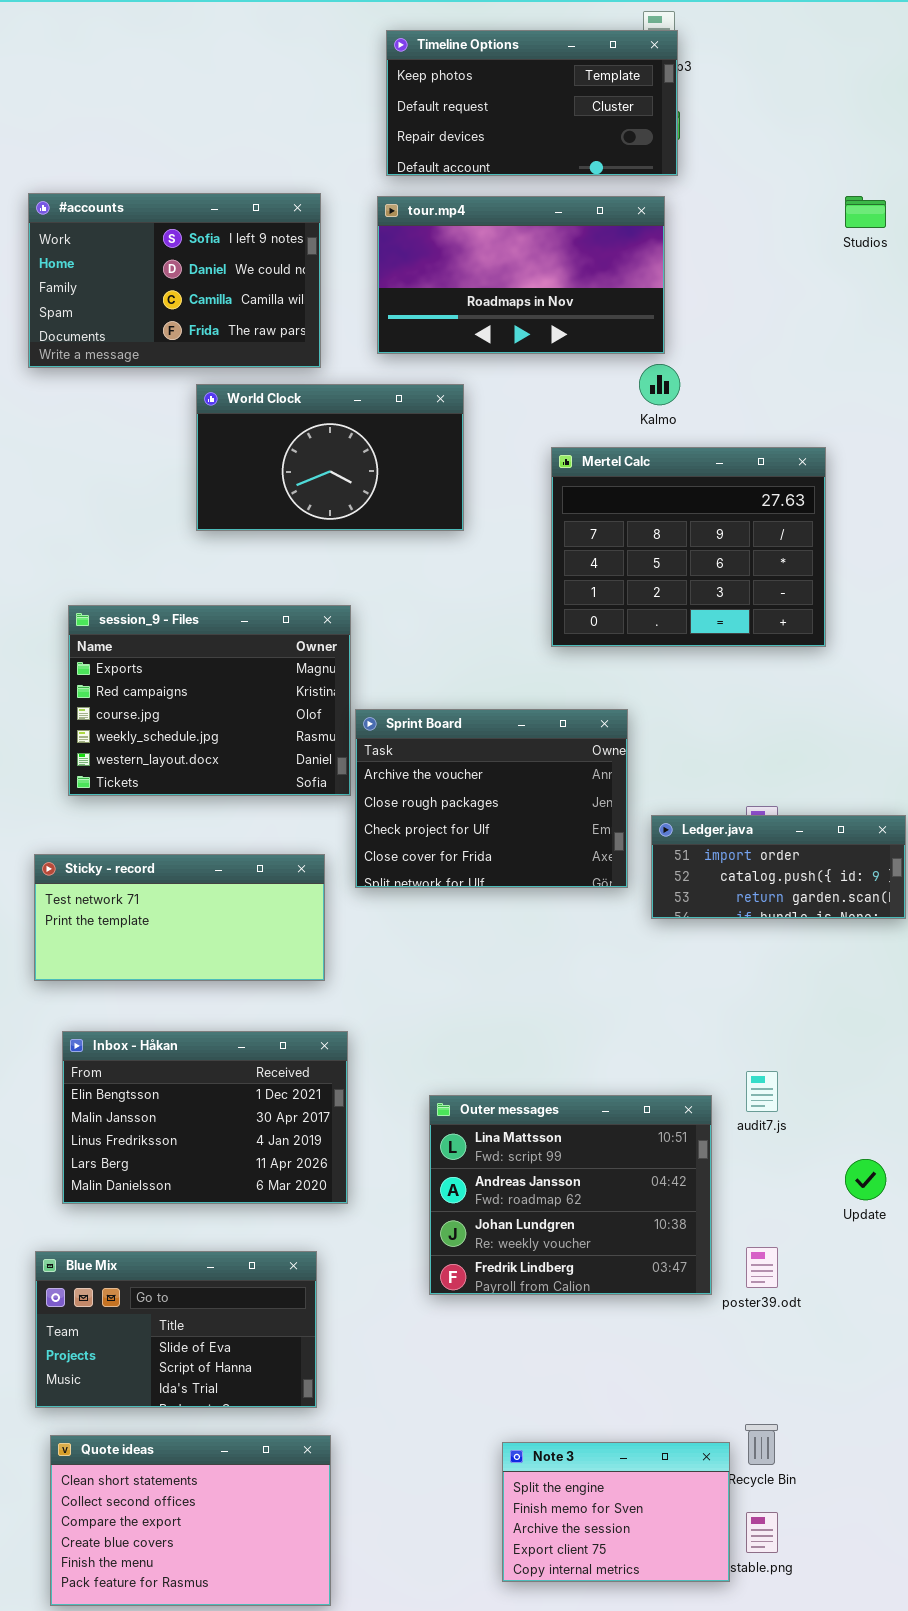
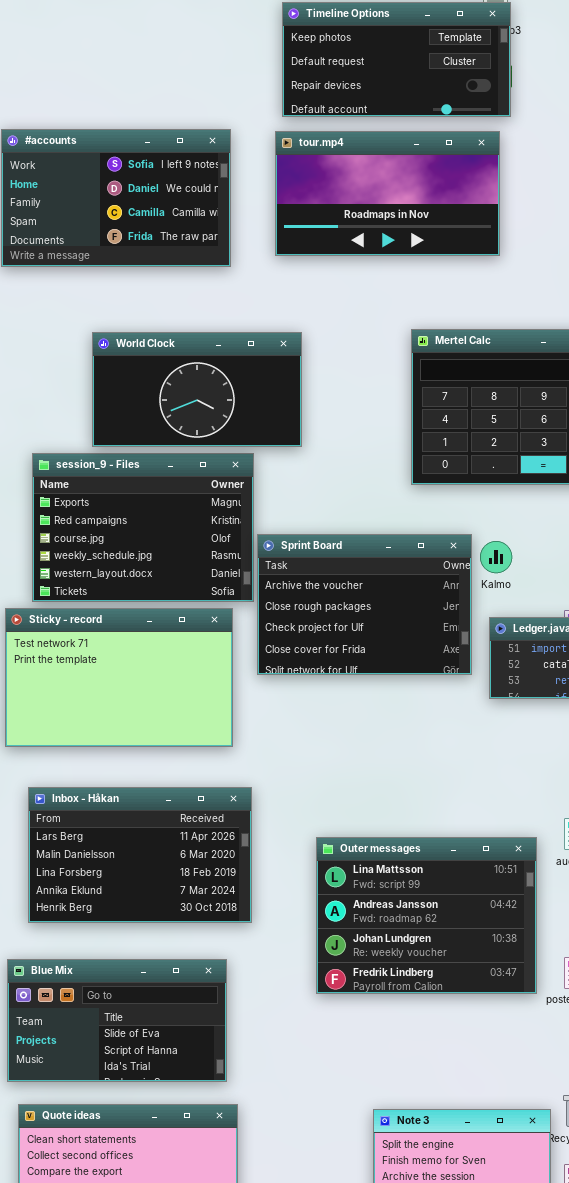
Kalmo: [639,364,680,405] -> [480,541,512,573], moved
World Clock: [196,384,464,531] -> [92,332,302,447], moved
Sticky - record: [34,854,325,981] -> [5,608,233,747], resized
Inbox - Håkan: [62,1031,348,1204] -> [28,787,252,923], scrolled down 3 rows

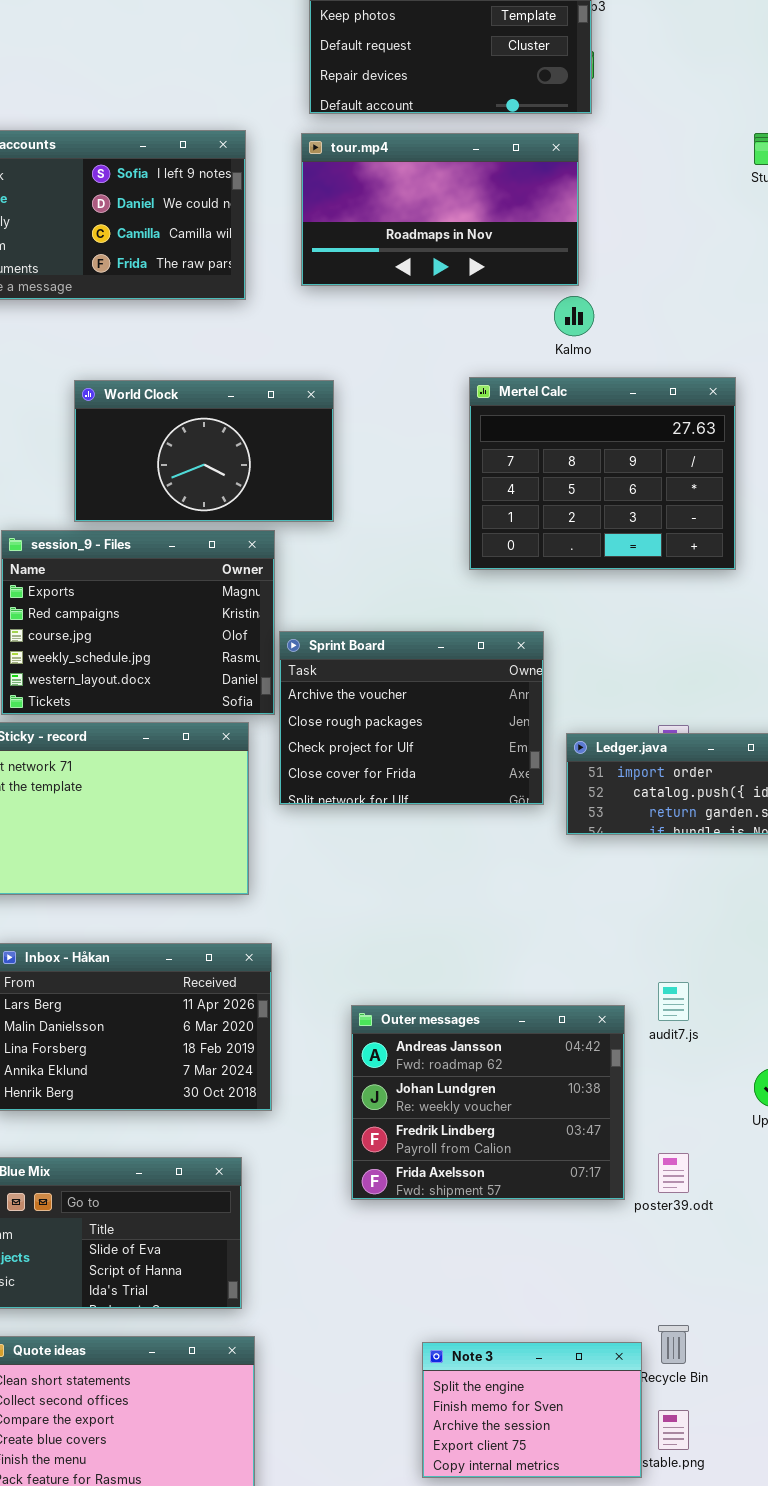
Kalmo: [480,541,512,573] -> [554,296,594,336], moved
Outer messages: [316,837,537,994] -> [351,1005,625,1200], scrolled down 1 row

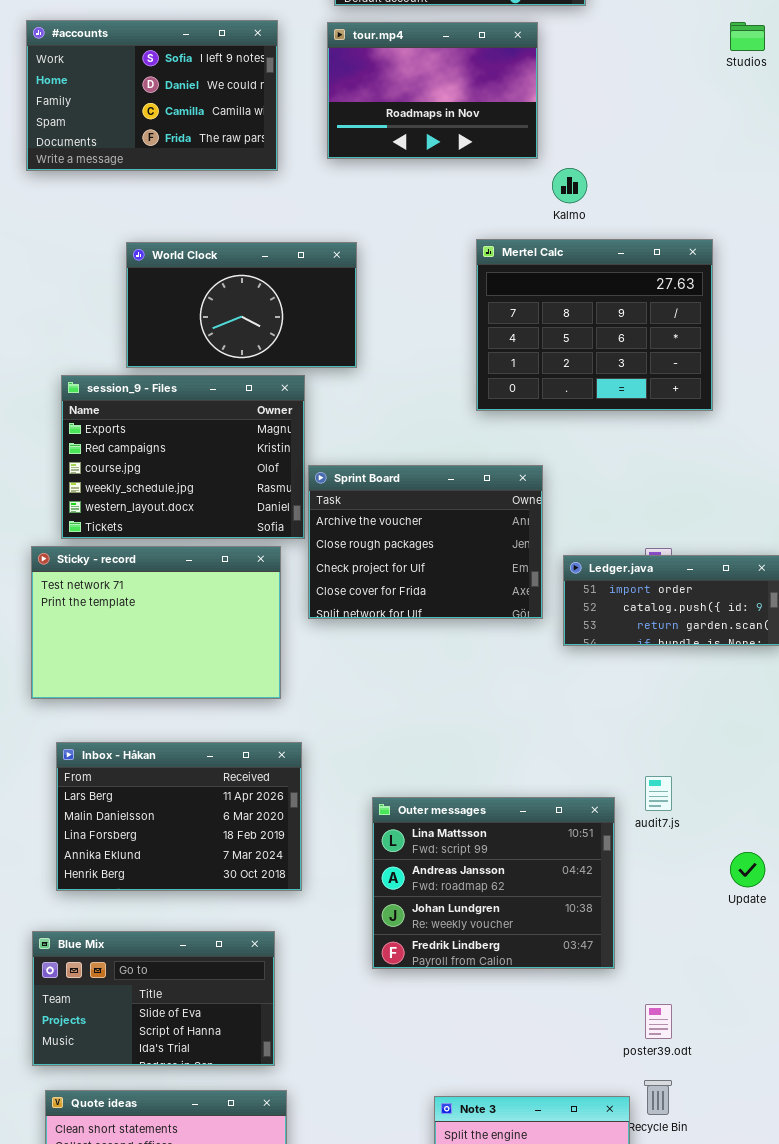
tour.mp4: [301,133,579,286] -> [327,22,538,159], resized
Outer messages: [351,1005,625,1200] -> [372,797,615,969], scrolled up 1 row
poster39.odt: [658,1153,689,1193] -> [645,1004,672,1039], moved

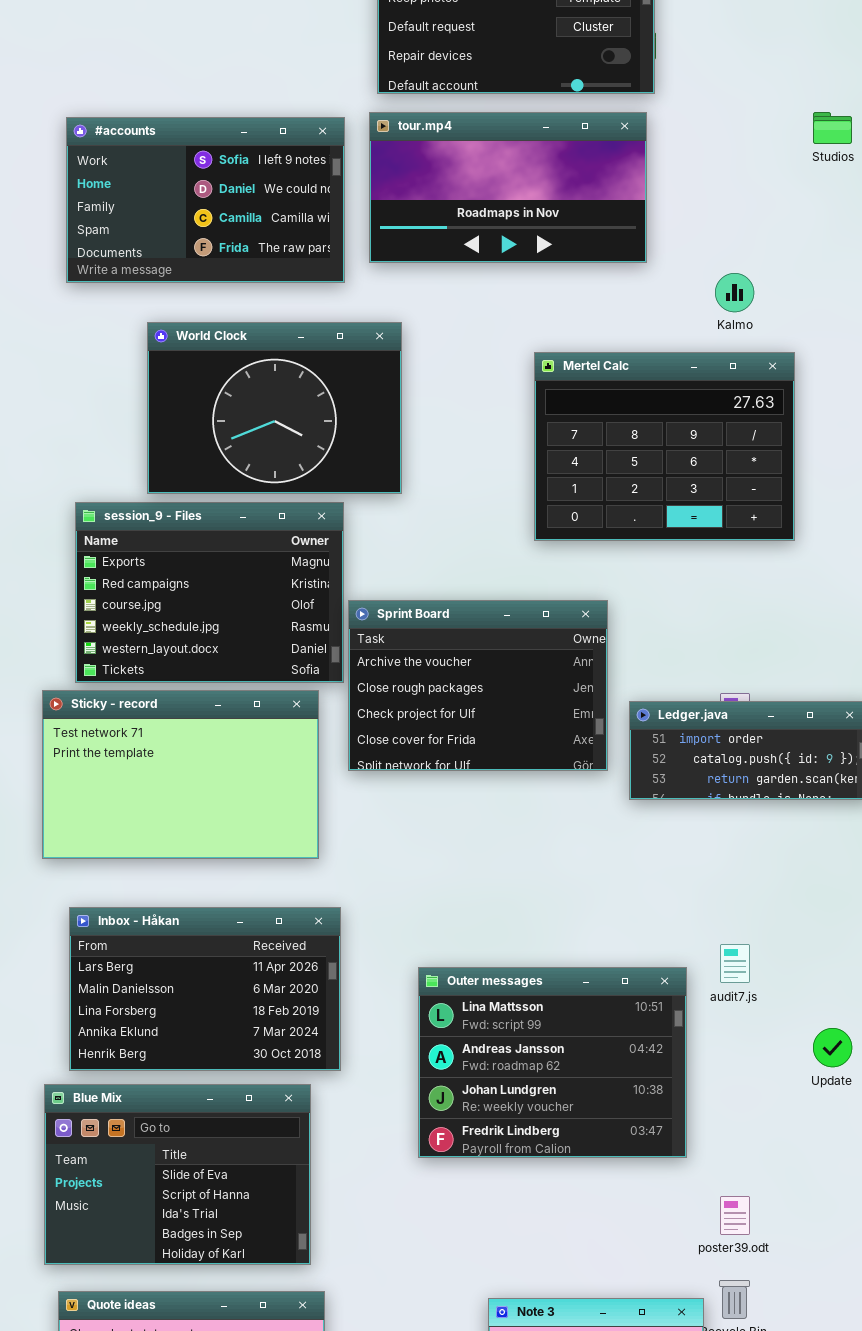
#accounts: [26,20,278,171] -> [66,117,345,283], moved
tour.mp4: [327,22,538,159] -> [369,112,647,263], resized
Kalmo: [552,168,587,203] -> [715,273,754,312], moved
World Clock: [126,242,357,368] -> [147,322,402,494], resized
Blue Mix: [32,931,275,1066] -> [44,1084,311,1265], resized

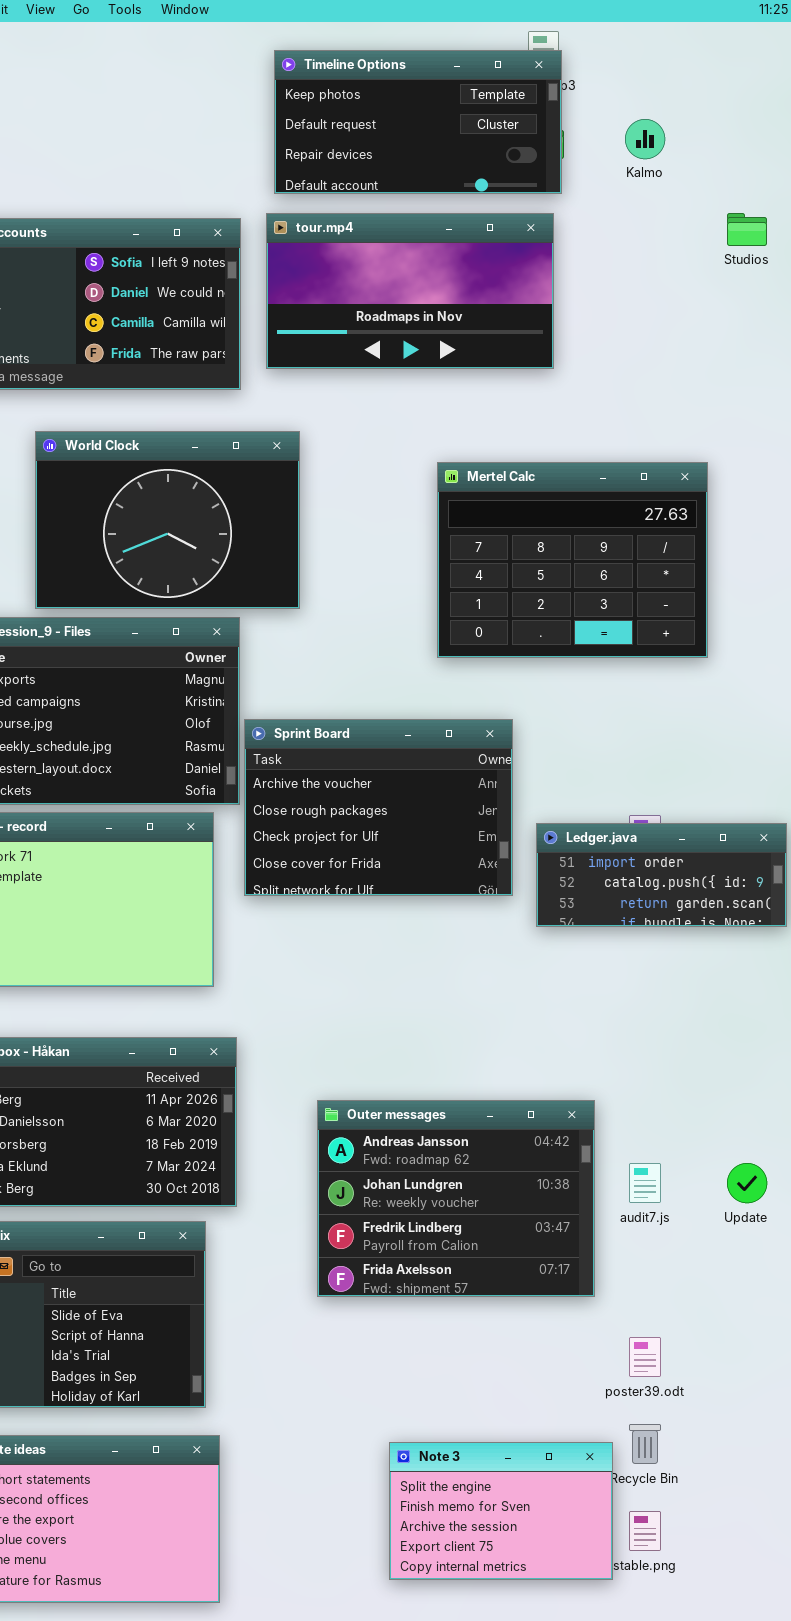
Kalmo: [715,273,754,312] -> [625,119,665,159], moved
audit7.js: [720,944,750,983] -> [629,1163,661,1203], moved
Outer messages: [418,967,687,1158] -> [317,1100,595,1297], scrolled down 1 row

